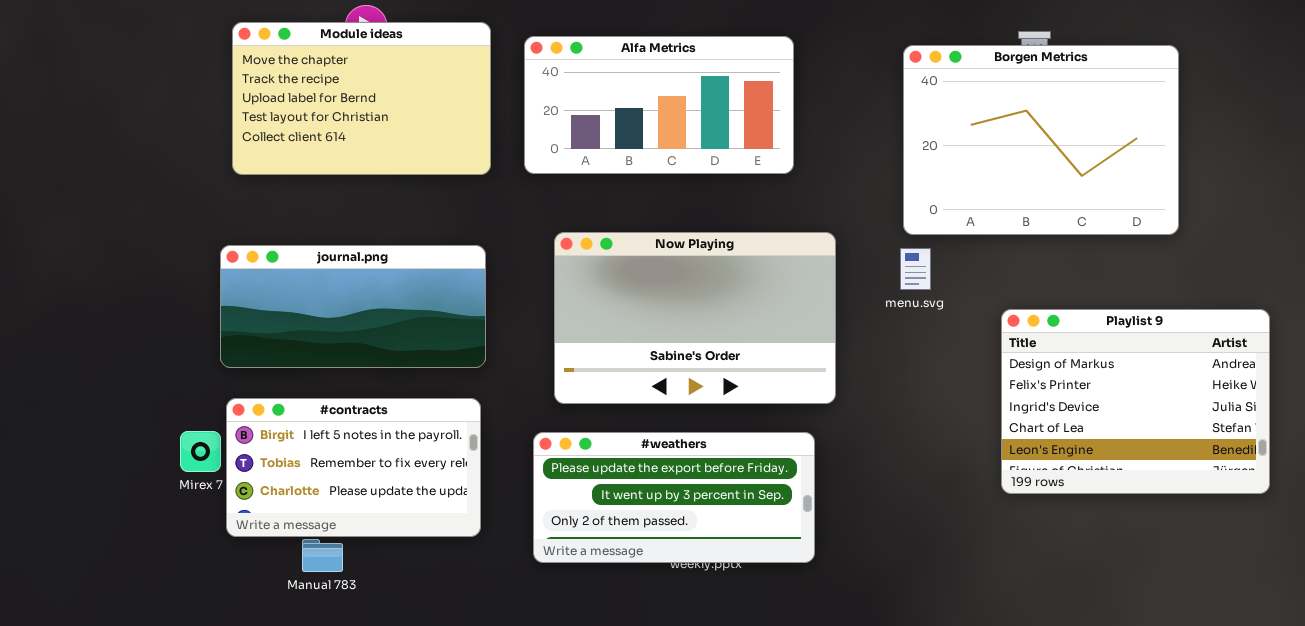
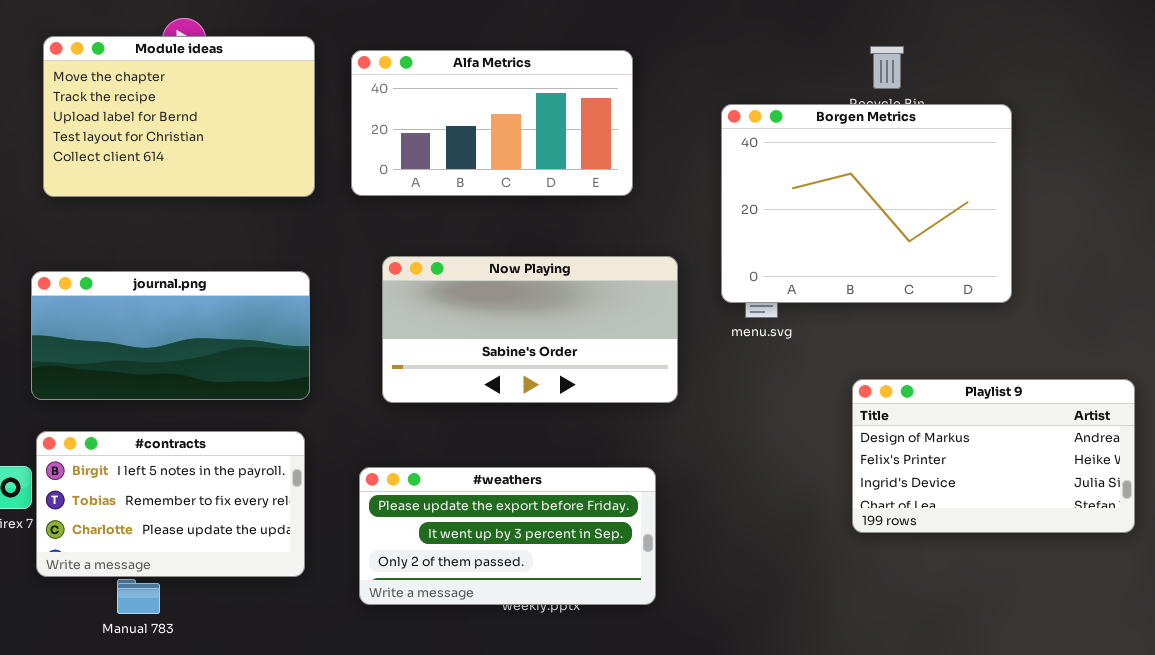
Borgen Metrics: [903,45,1179,235] -> [721,104,1012,303], moved
Now Playing: [554,232,836,404] -> [382,256,678,403], resized
Playlist 9: [1001,309,1270,494] -> [852,379,1135,533], resized

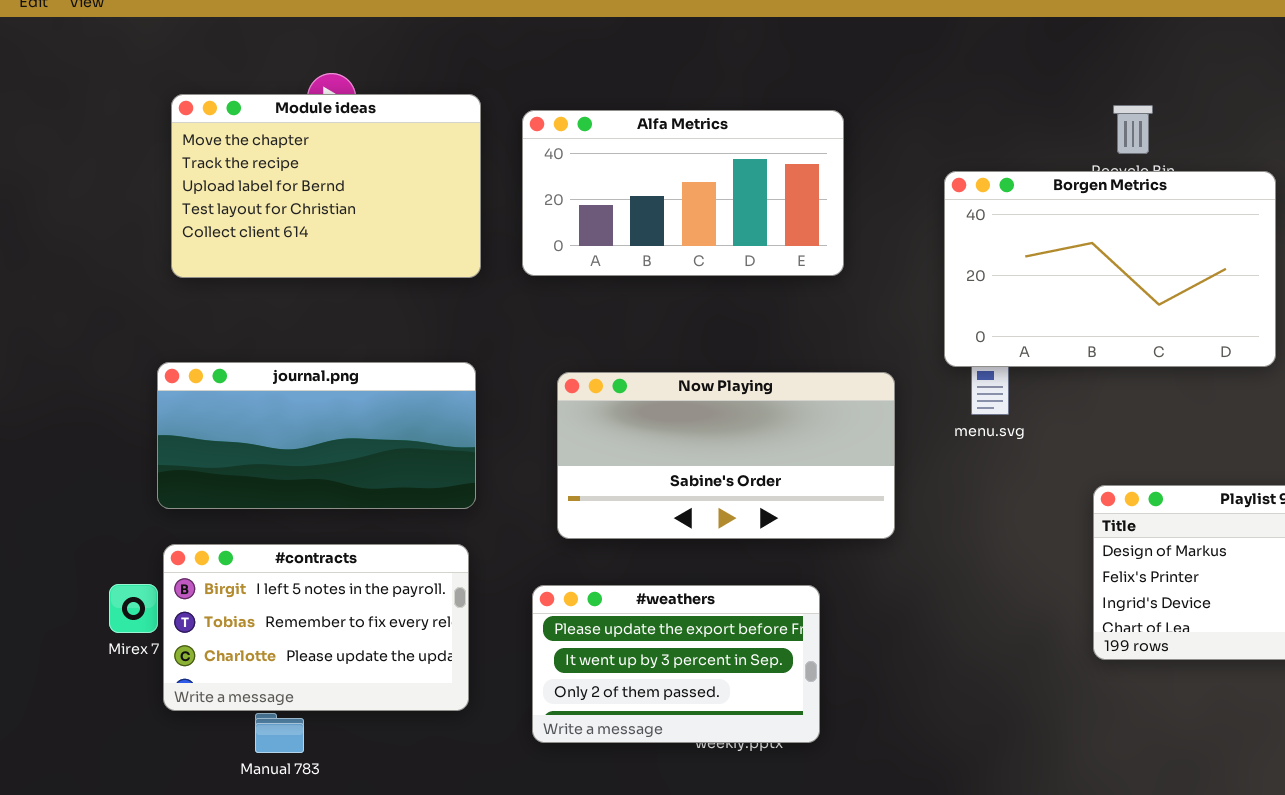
Borgen Metrics: [721,104,1012,303] -> [944,171,1276,367], resized
Now Playing: [382,256,678,403] -> [557,372,895,539], moved
#weathers: [359,467,656,605] -> [532,585,820,743], resized

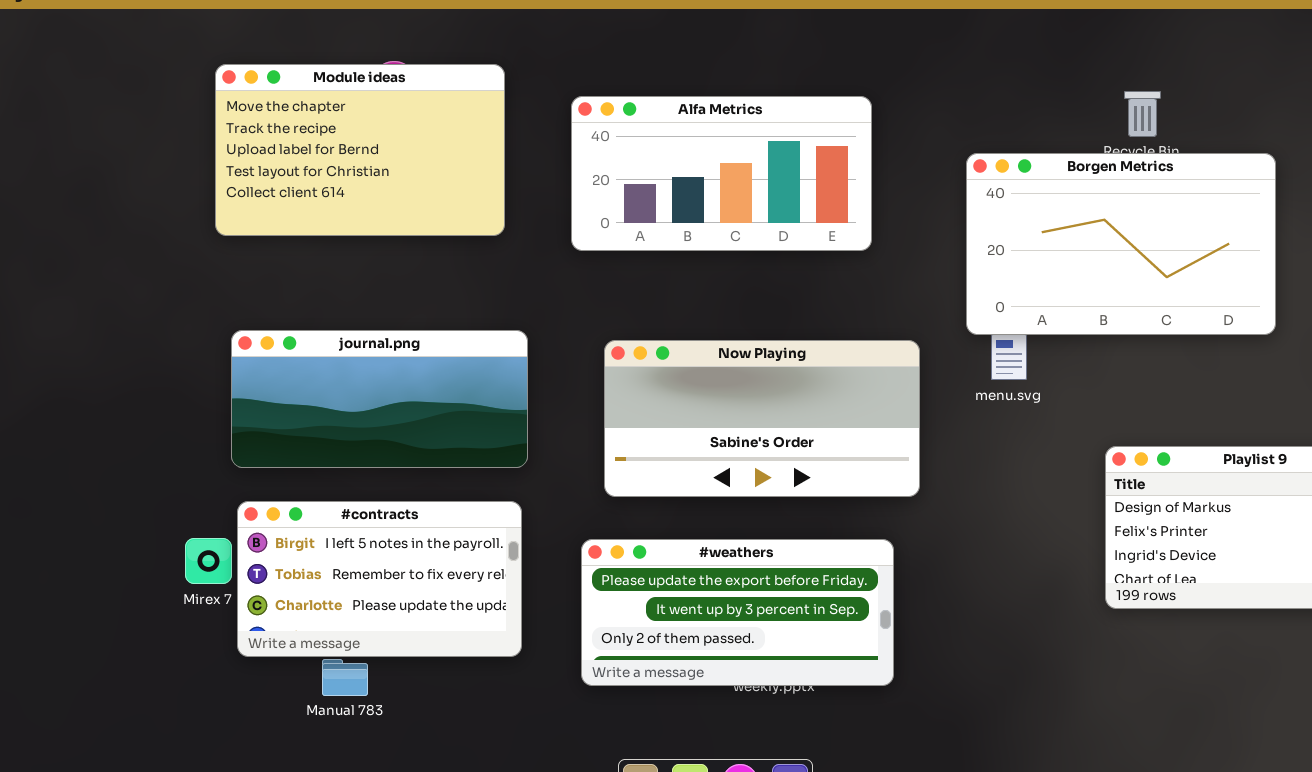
Module ideas: [171,94,481,278] -> [215,64,505,236], moved
#weathers: [532,585,820,743] -> [581,539,894,686], resized

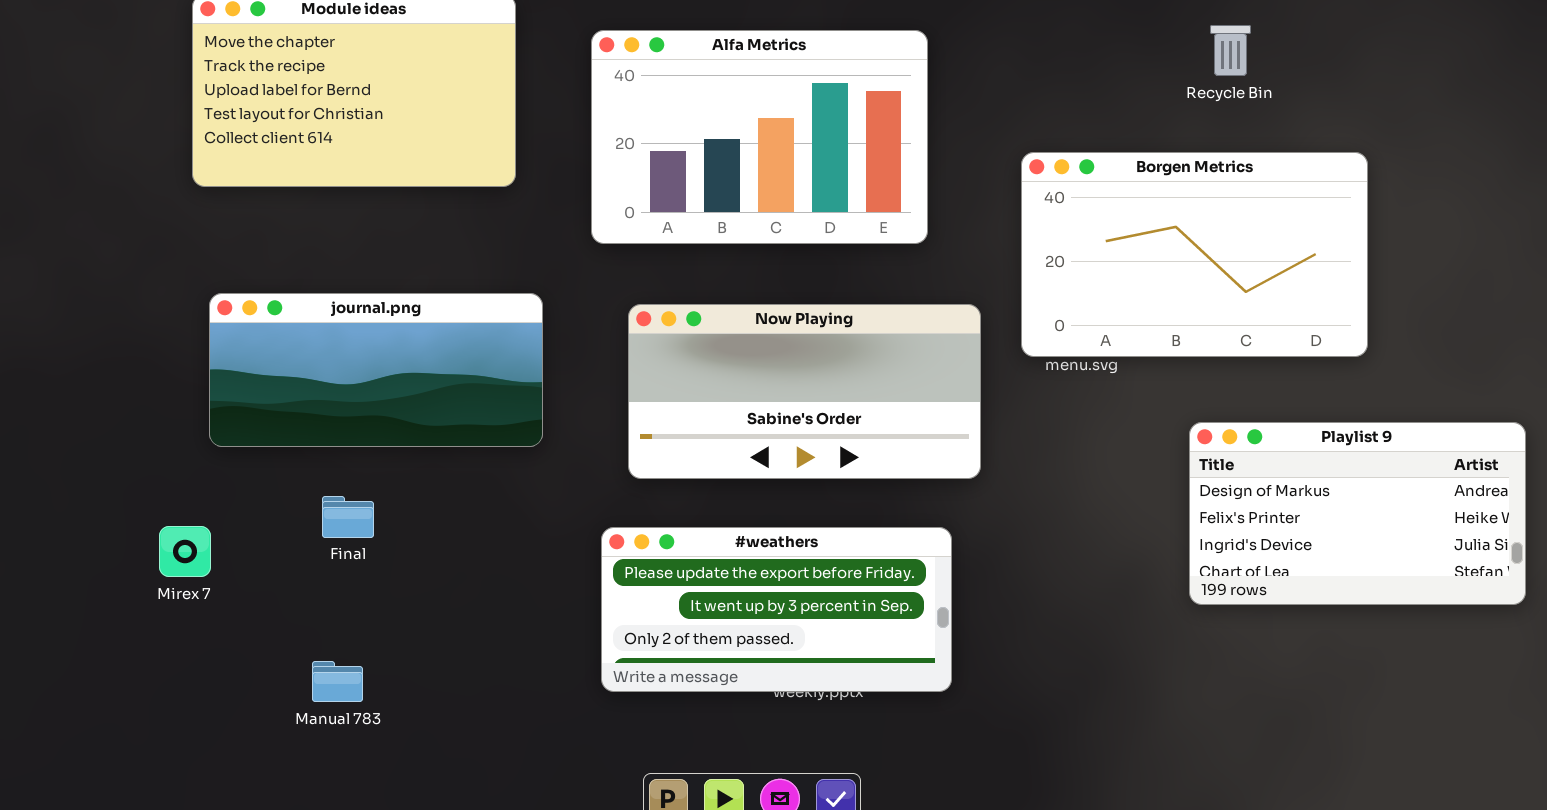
Alfa Metrics: [571,96,872,251] -> [591,30,928,244], resized
Borgen Metrics: [966,153,1276,335] -> [1021,152,1368,357], moved
#contracts: [237,501,522,657] -> none, closed

